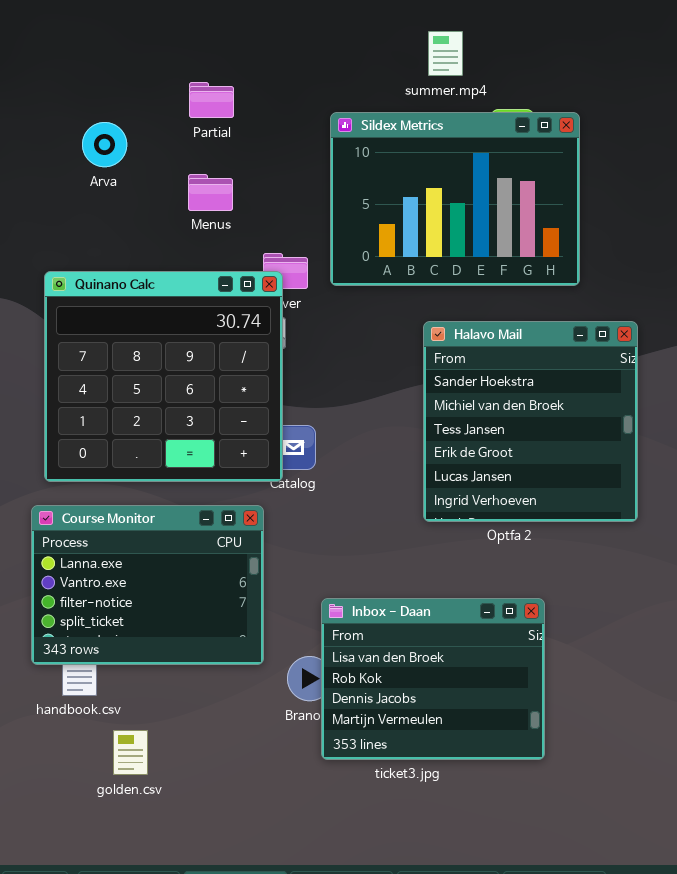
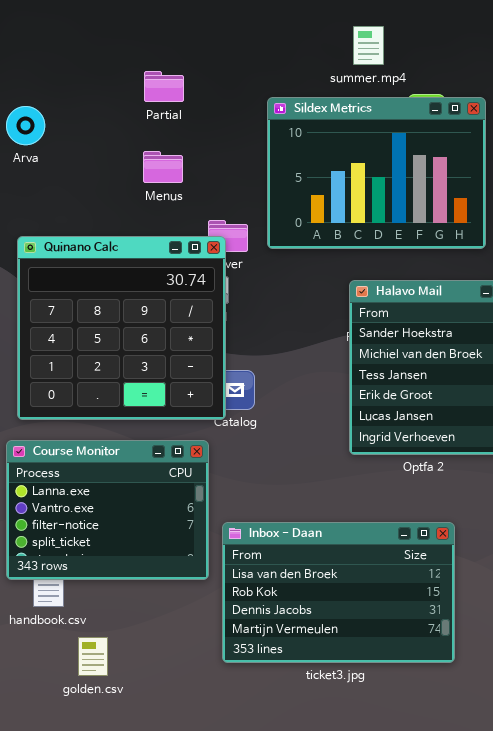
Arva: [82,122,127,167] -> [6,106,45,145], moved
Inbox - Daan: [321,598,545,760] -> [222,522,455,663], resized

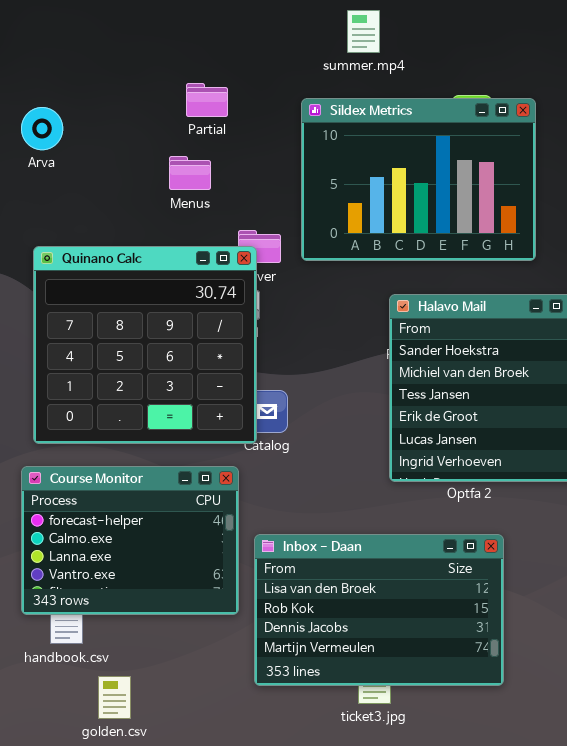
summer.mp4: [353,26,384,65] -> [347,10,380,53], moved
Partial: [144,71,184,102] -> [186,83,228,117], moved
Course Monitor: [6,440,209,580] -> [21,466,239,615], scrolled up 2 rows
Inbox - Daan: [222,522,455,663] -> [254,534,504,686], moved

